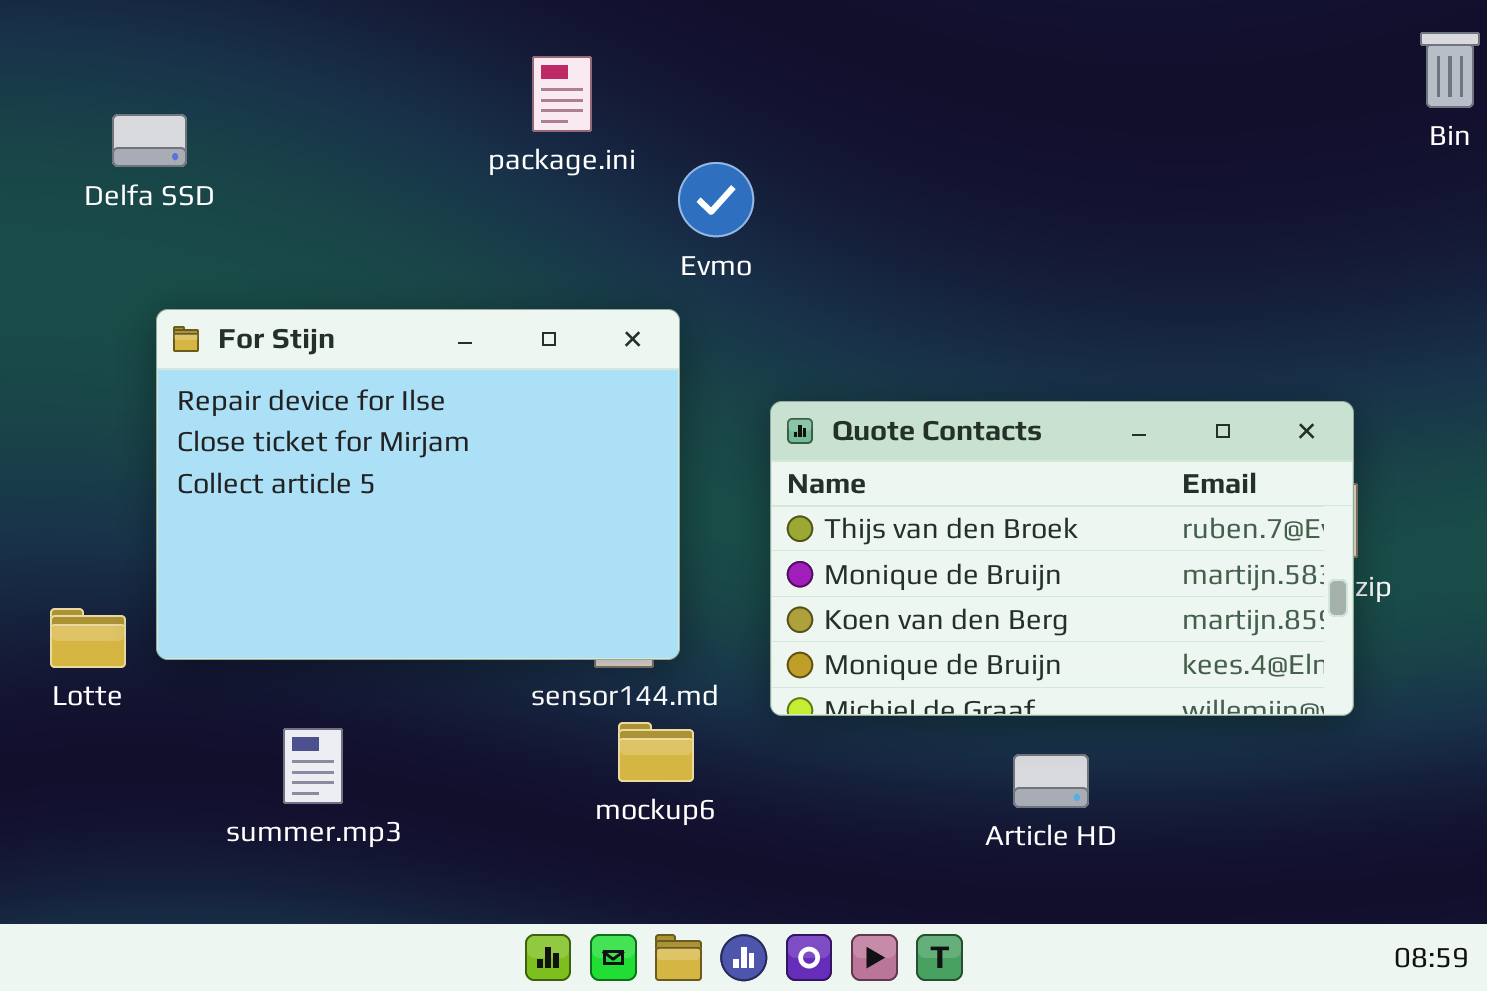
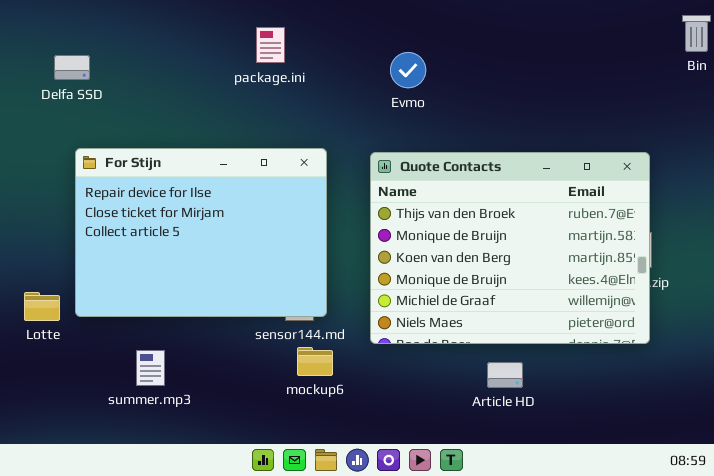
Evmo: [678,162,754,237] -> [390,52,426,88], moved
Quote Contacts: [770,401,1354,716] -> [370,152,650,344], resized

